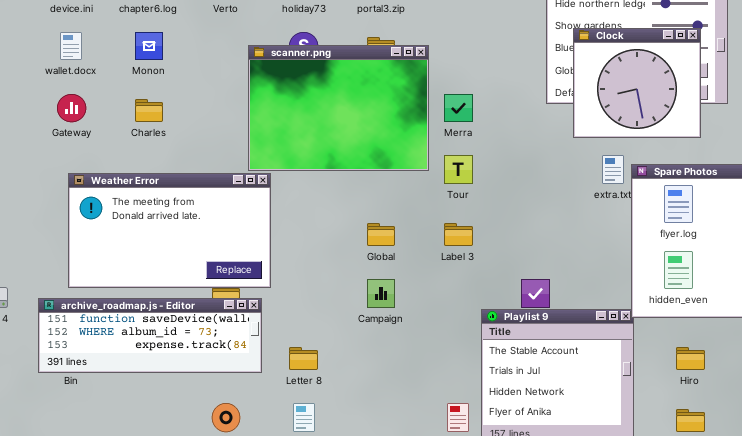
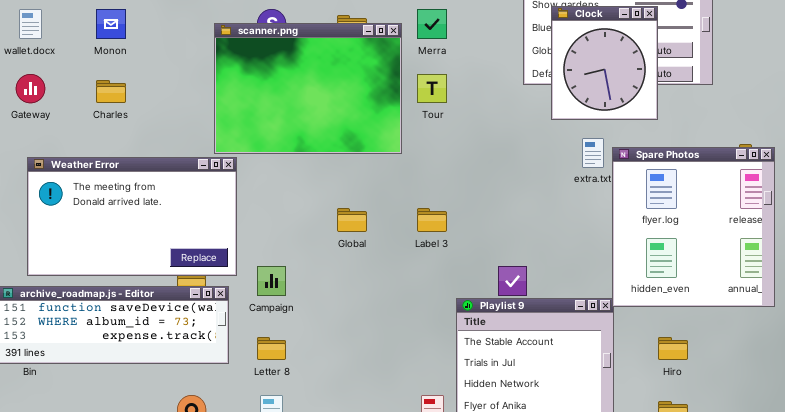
Clock: [573,28,701,138] -> [551,6,658,120], resized
Merra: [444,94,473,122] -> [417,9,447,39], moved
Tour: [444,155,473,184] -> [417,74,447,103], moved
Campaign: [367,279,395,308] -> [257,266,286,296], moved

